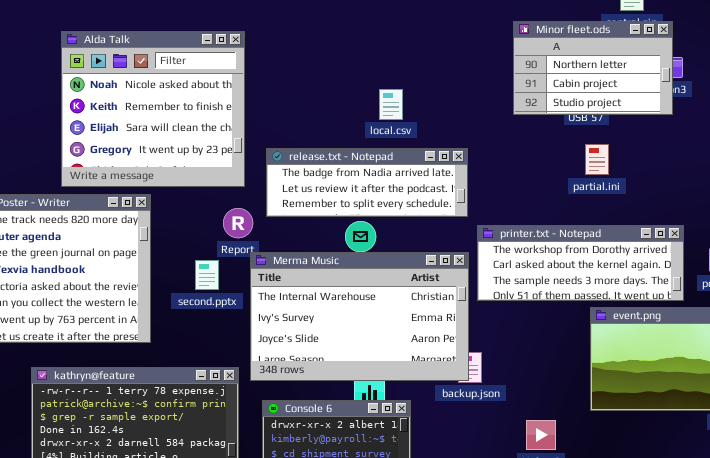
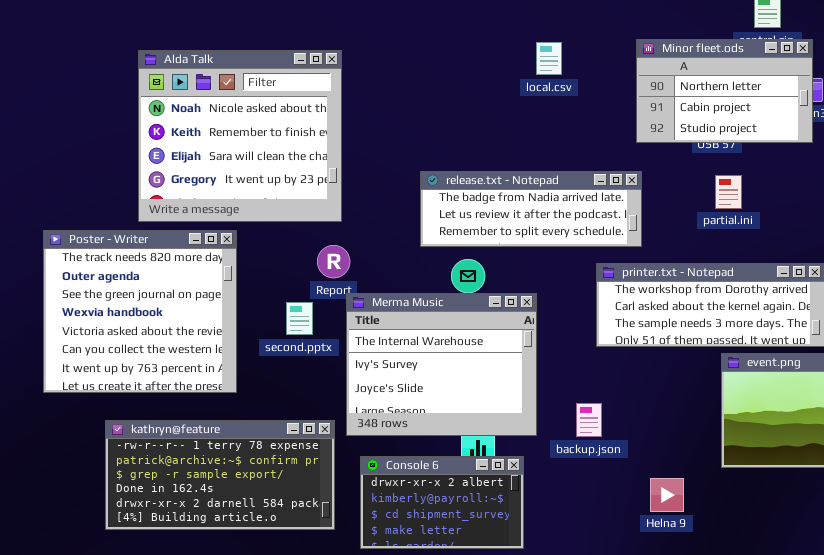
local.csv: [379,89,403,120] -> [536,42,562,75], moved
release.txt - Notepad: [266,148,468,217] -> [420,171,642,247], moved
Merma Music: [250,252,469,381] -> [346,293,537,436], resized

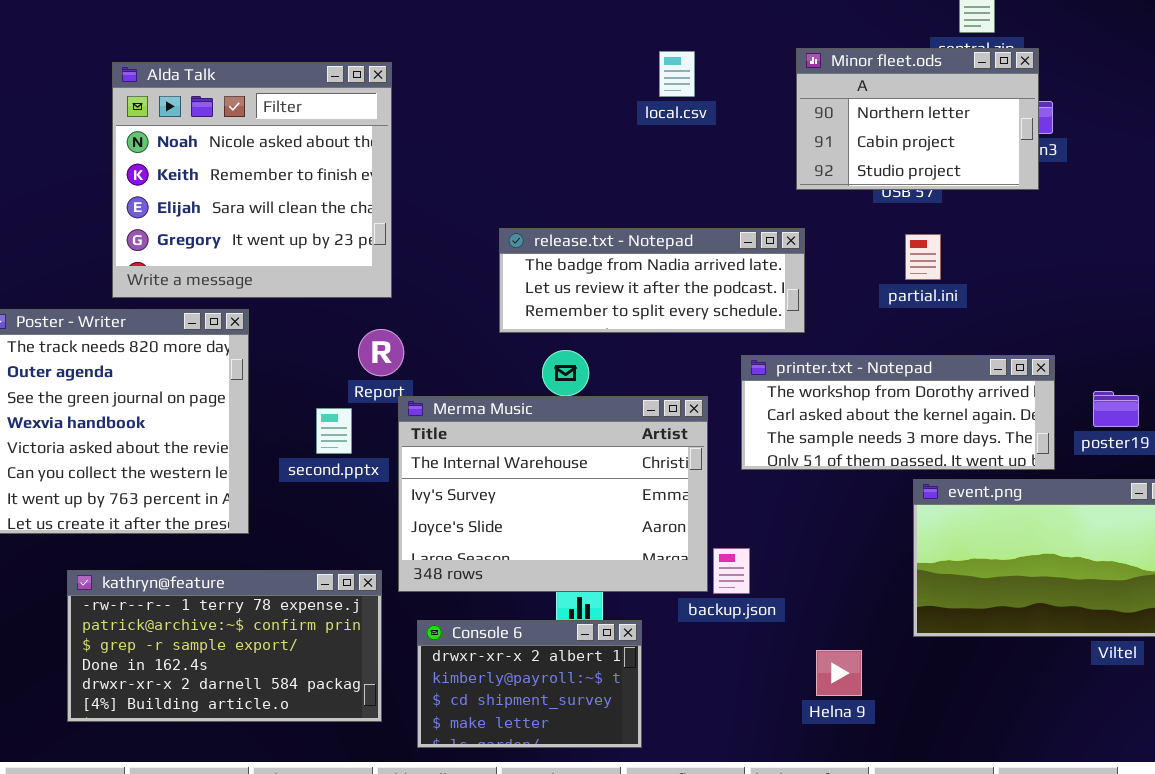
Merma Music: [346,293,537,436] -> [398,396,708,592], resized

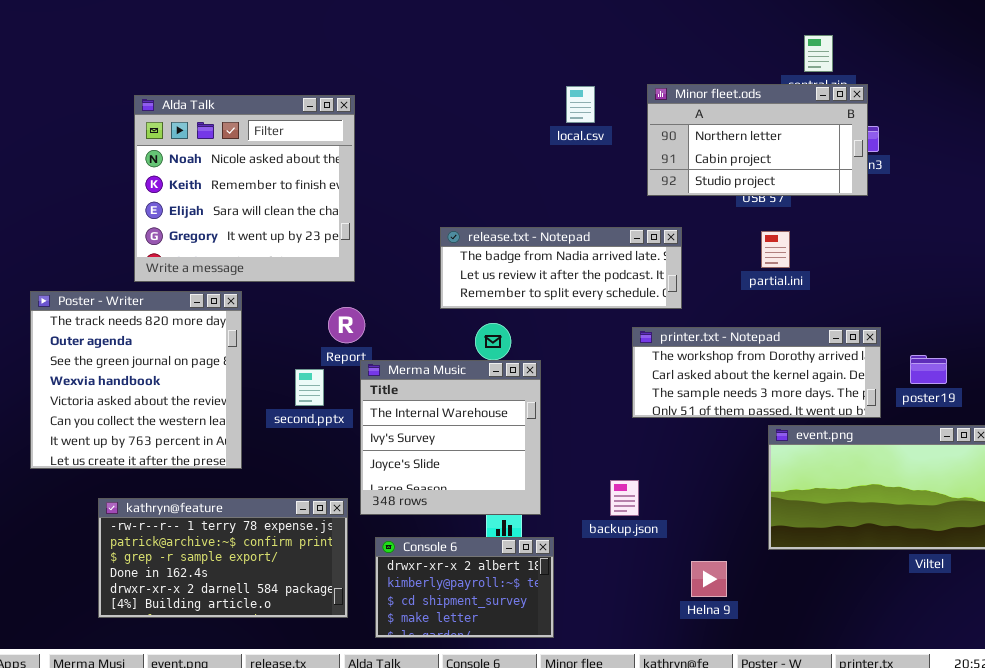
Minor fleet.ods: [796,48,1039,190] -> [647,84,868,196], resized
Merma Music: [398,396,708,592] -> [360,360,541,515], resized

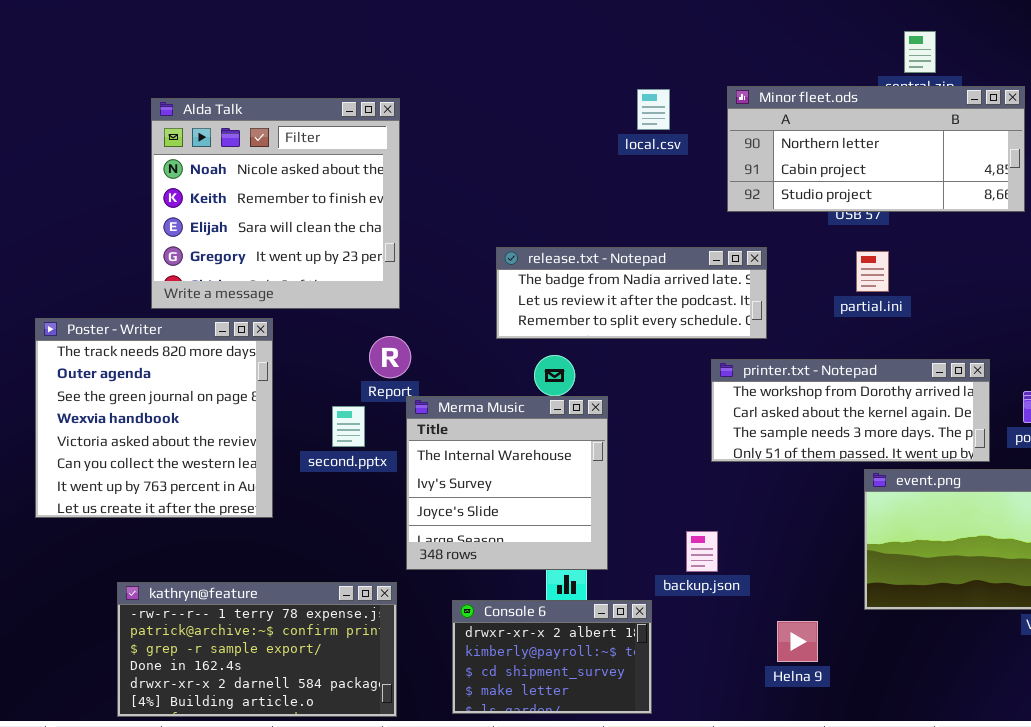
Minor fleet.ods: [647,84,868,196] -> [727,86,1025,212], resized
kathryn@feature: [98,498,348,618] -> [117,582,397,717], moved
Console 6: [375,537,554,638] -> [452,600,652,714], moved

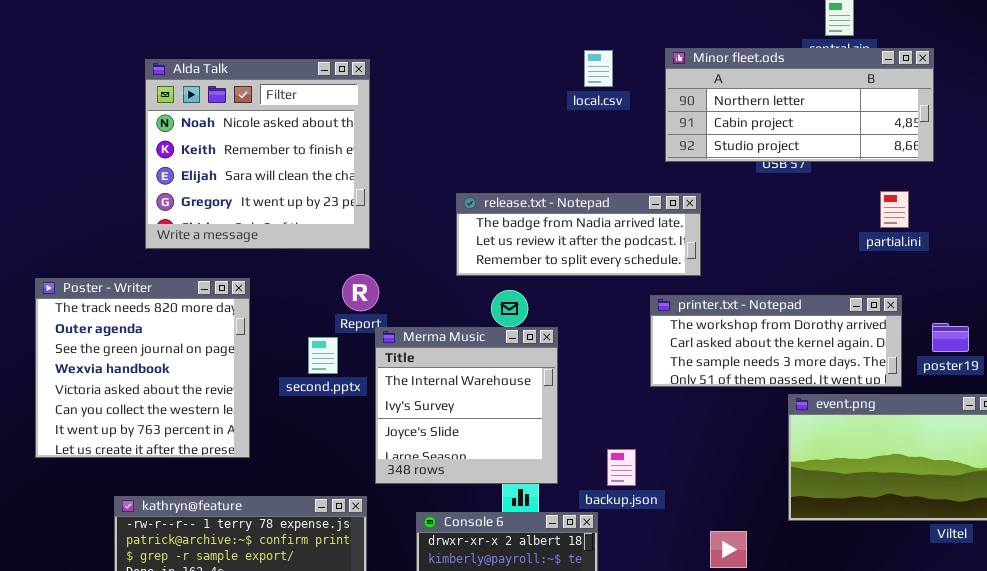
partial.ini: [856,251,889,292] -> [880,191,909,228], moved
Poster - Writer: [35,318,273,518] -> [35,278,250,458], moved
backup.json: [686,531,718,572] -> [607,449,636,486], moved

